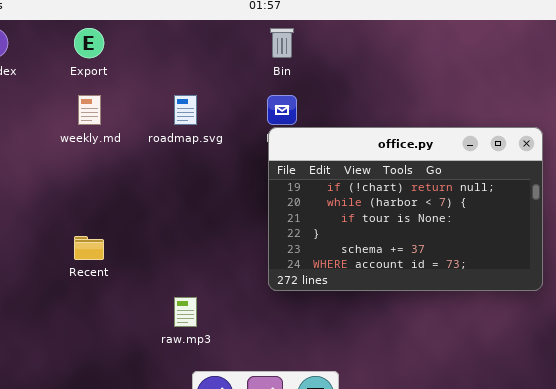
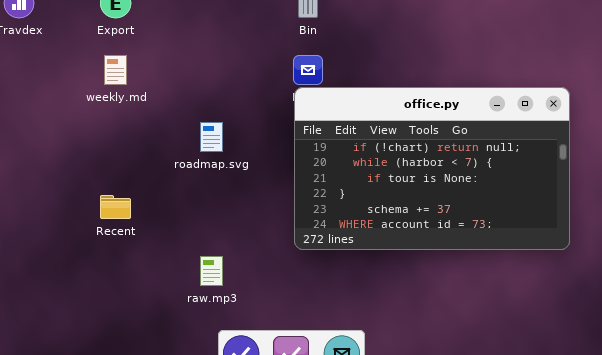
roadmap.svg: [174,95,197,125] -> [200,122,223,152], moved

